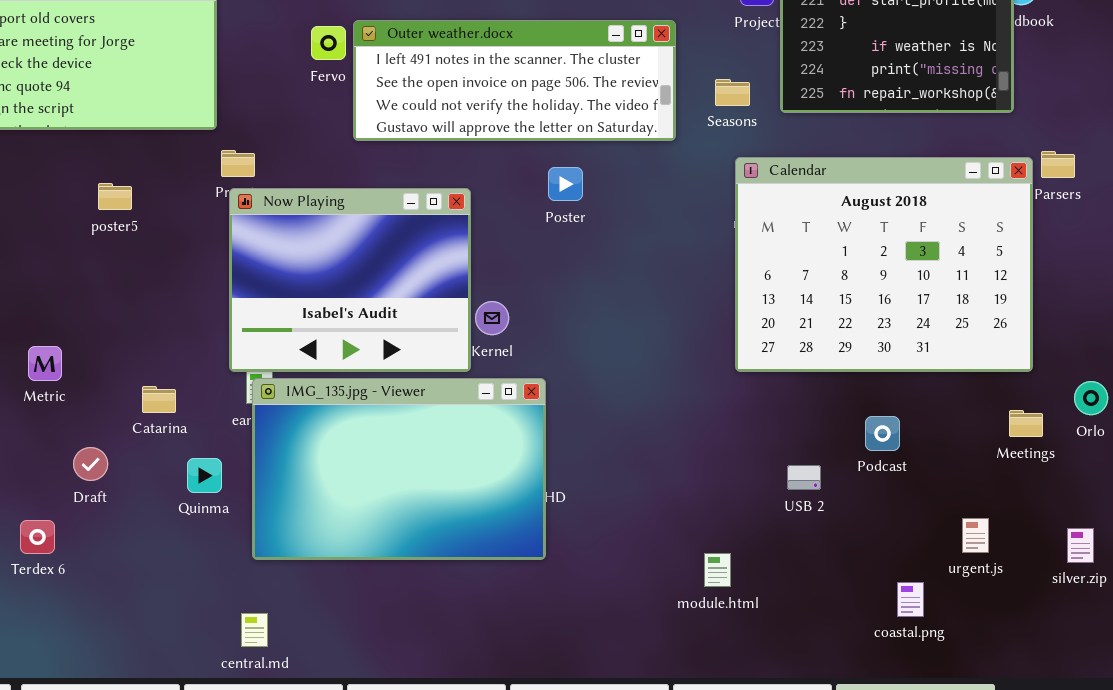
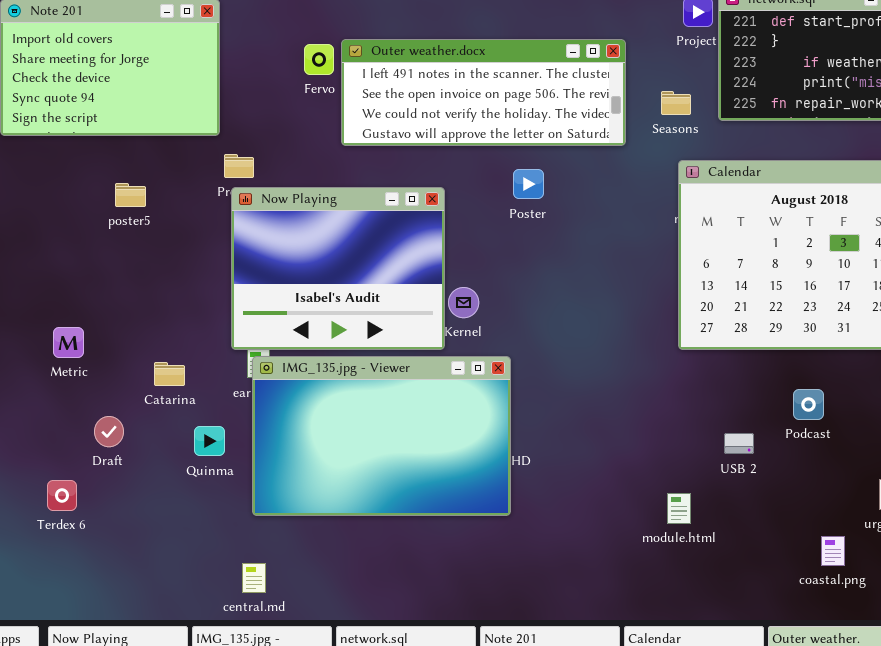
module.html: [704,553,731,587] -> [667,493,691,524], moved

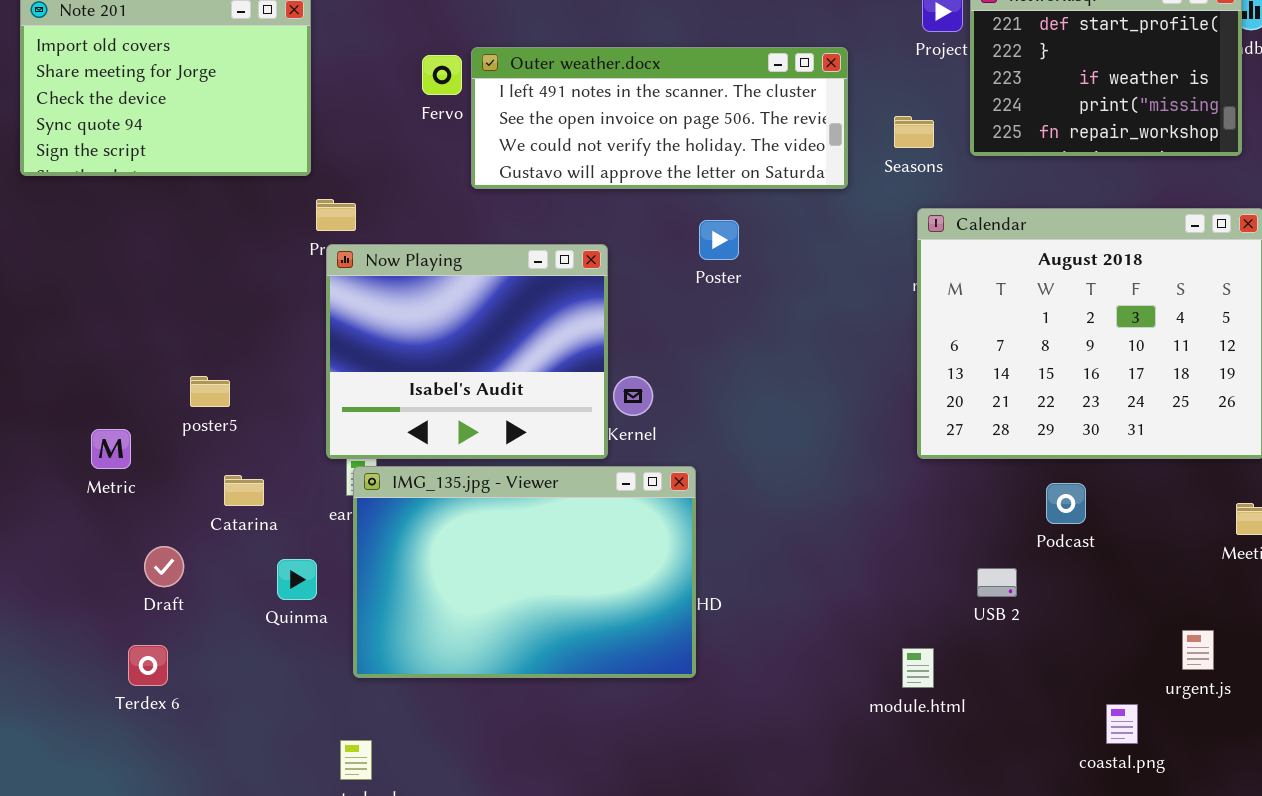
poster5: [115,183,146,207] -> [190,376,230,407], moved
Podcast: [793,389,824,420] -> [1046,483,1086,524], moved
Terdex 6: [47,480,77,511] -> [128,645,168,686], moved

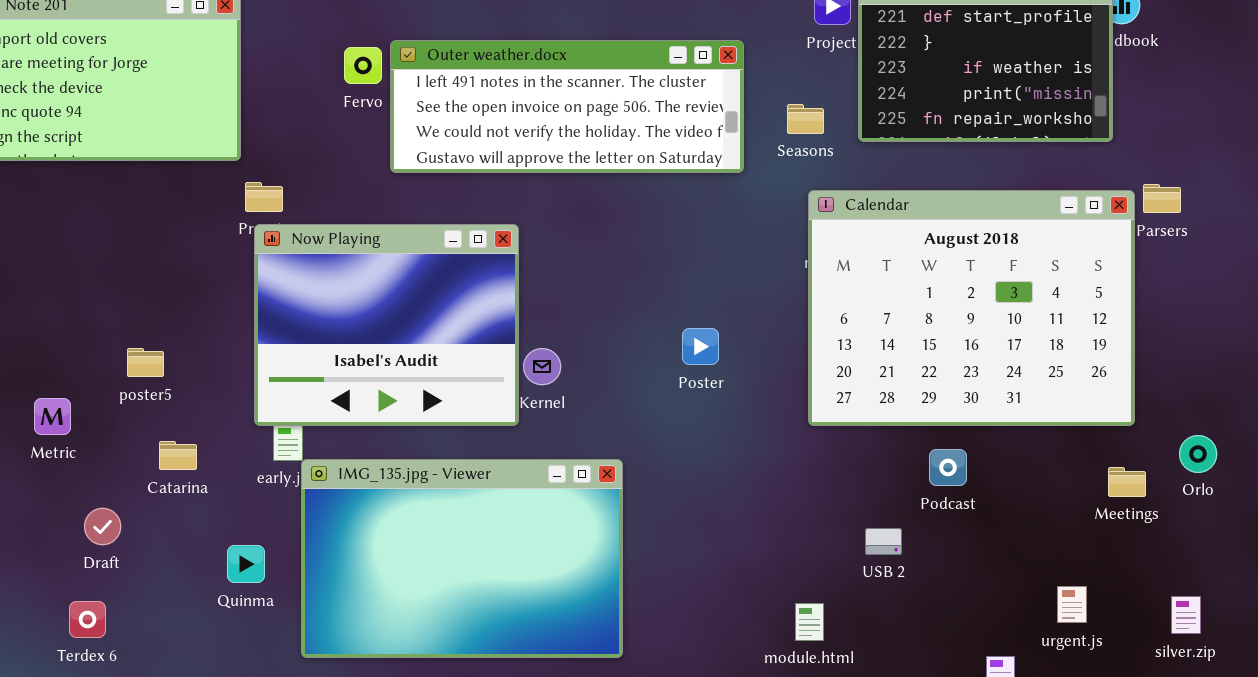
Poster: [699,220,739,260] -> [682,328,719,365], moved
IMG_135.jpg - Viewer: [353,466,696,678] -> [301,459,623,658], moved
Quinma: [277,559,317,600] -> [227,545,265,583], moved

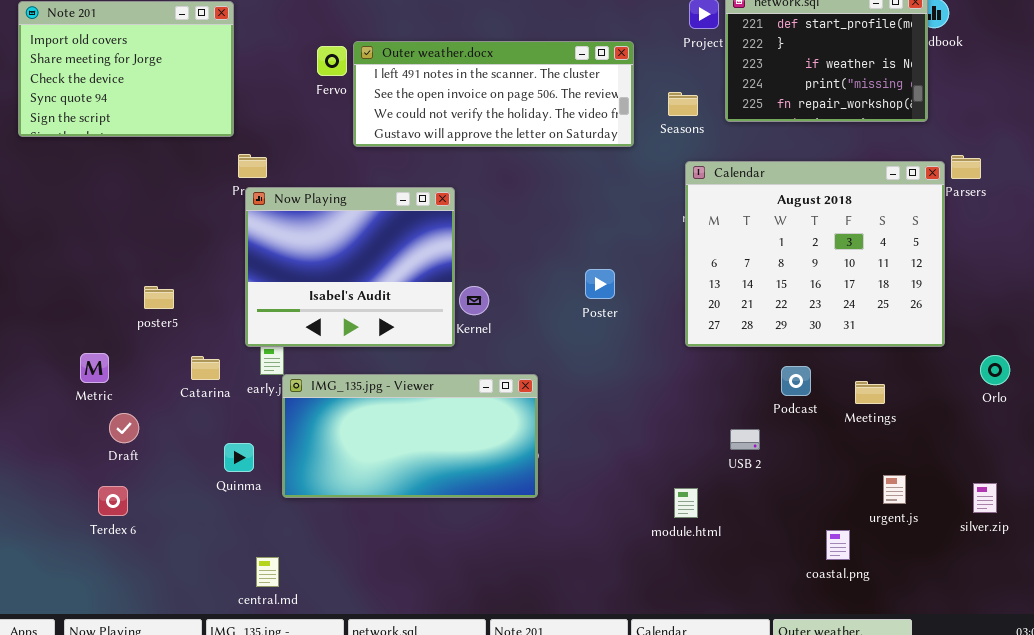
Metric: [34,398,71,435] -> [80,353,109,383], moved
Catarina: [159,441,197,470] -> [191,356,220,380], moved
IMG_135.jpg - Viewer: [301,459,623,658] -> [282,374,538,498], resized
Meetings: [1108,467,1146,497] -> [855,381,885,404], moved

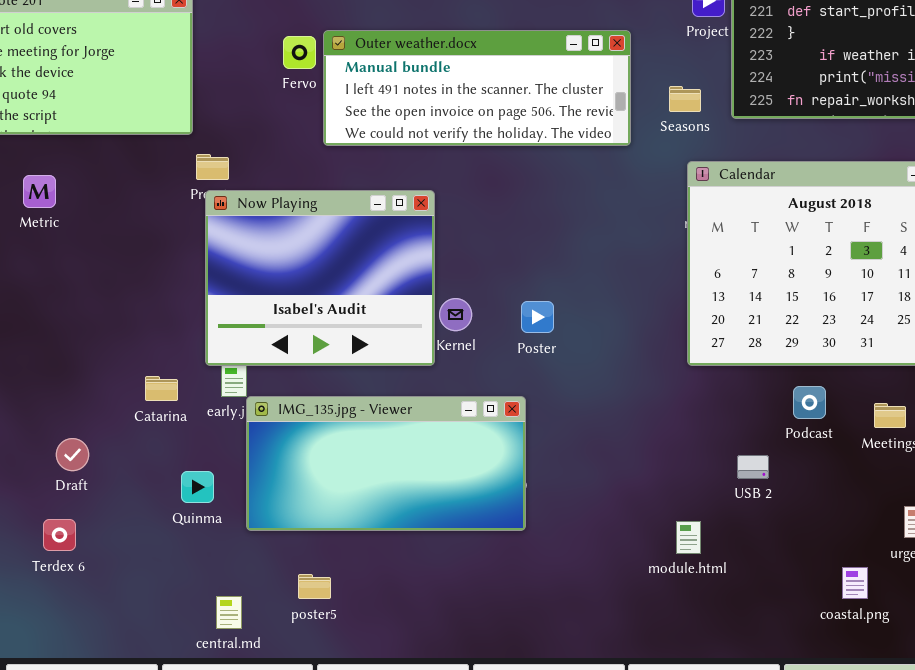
Outer weather.docx: [353,41,634,147] -> [323,30,631,146], scrolled up 1 row
Poster: [585,269,615,299] -> [521,301,554,333], moved
poster5: [144,286,174,309] -> [298,574,331,599], moved
Metric: [80,353,109,383] -> [23,175,56,208], moved

